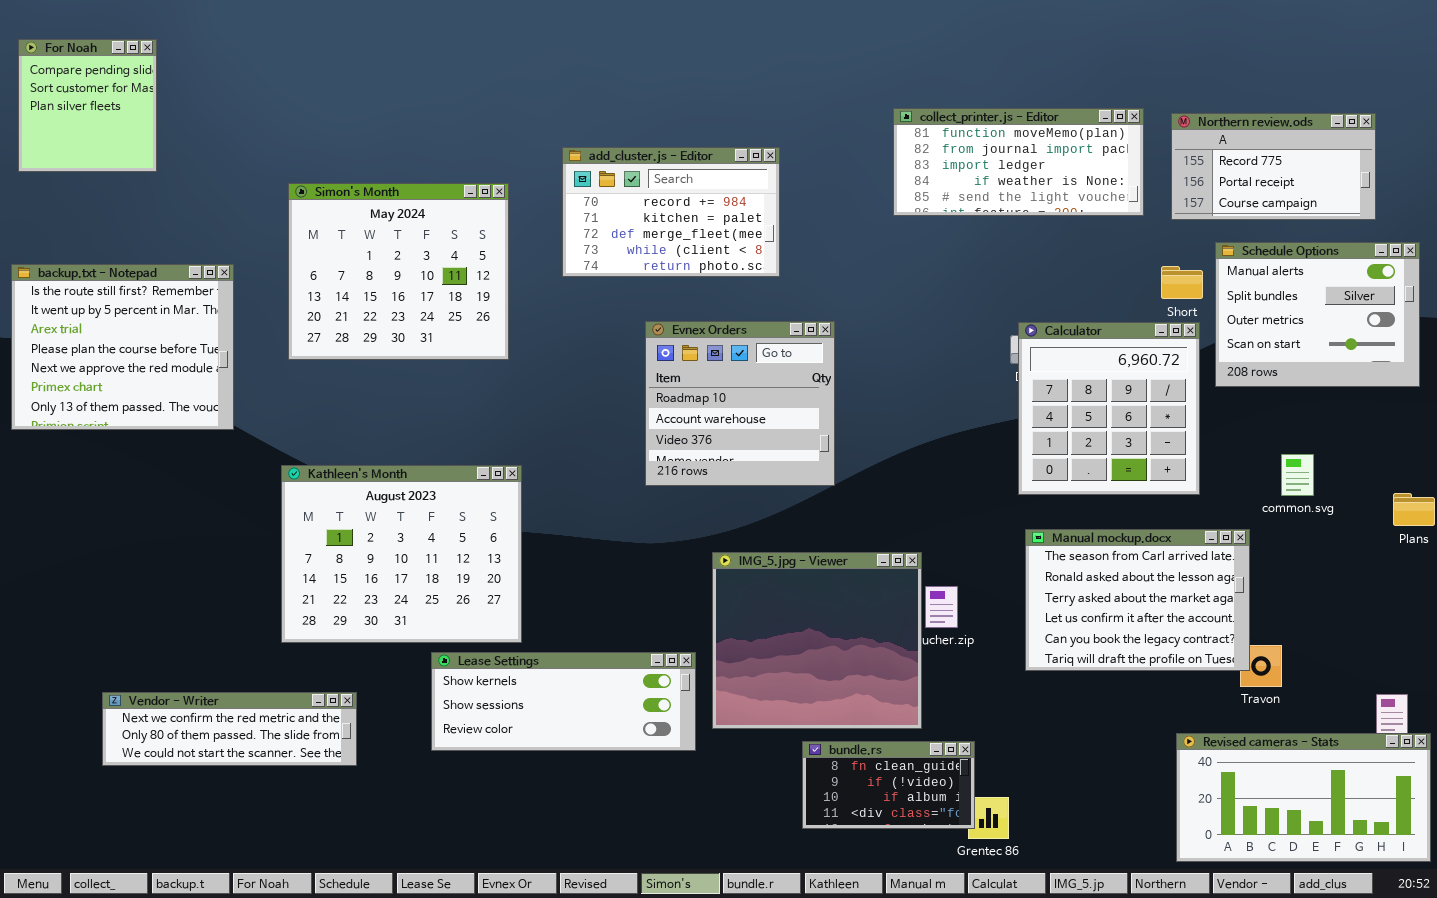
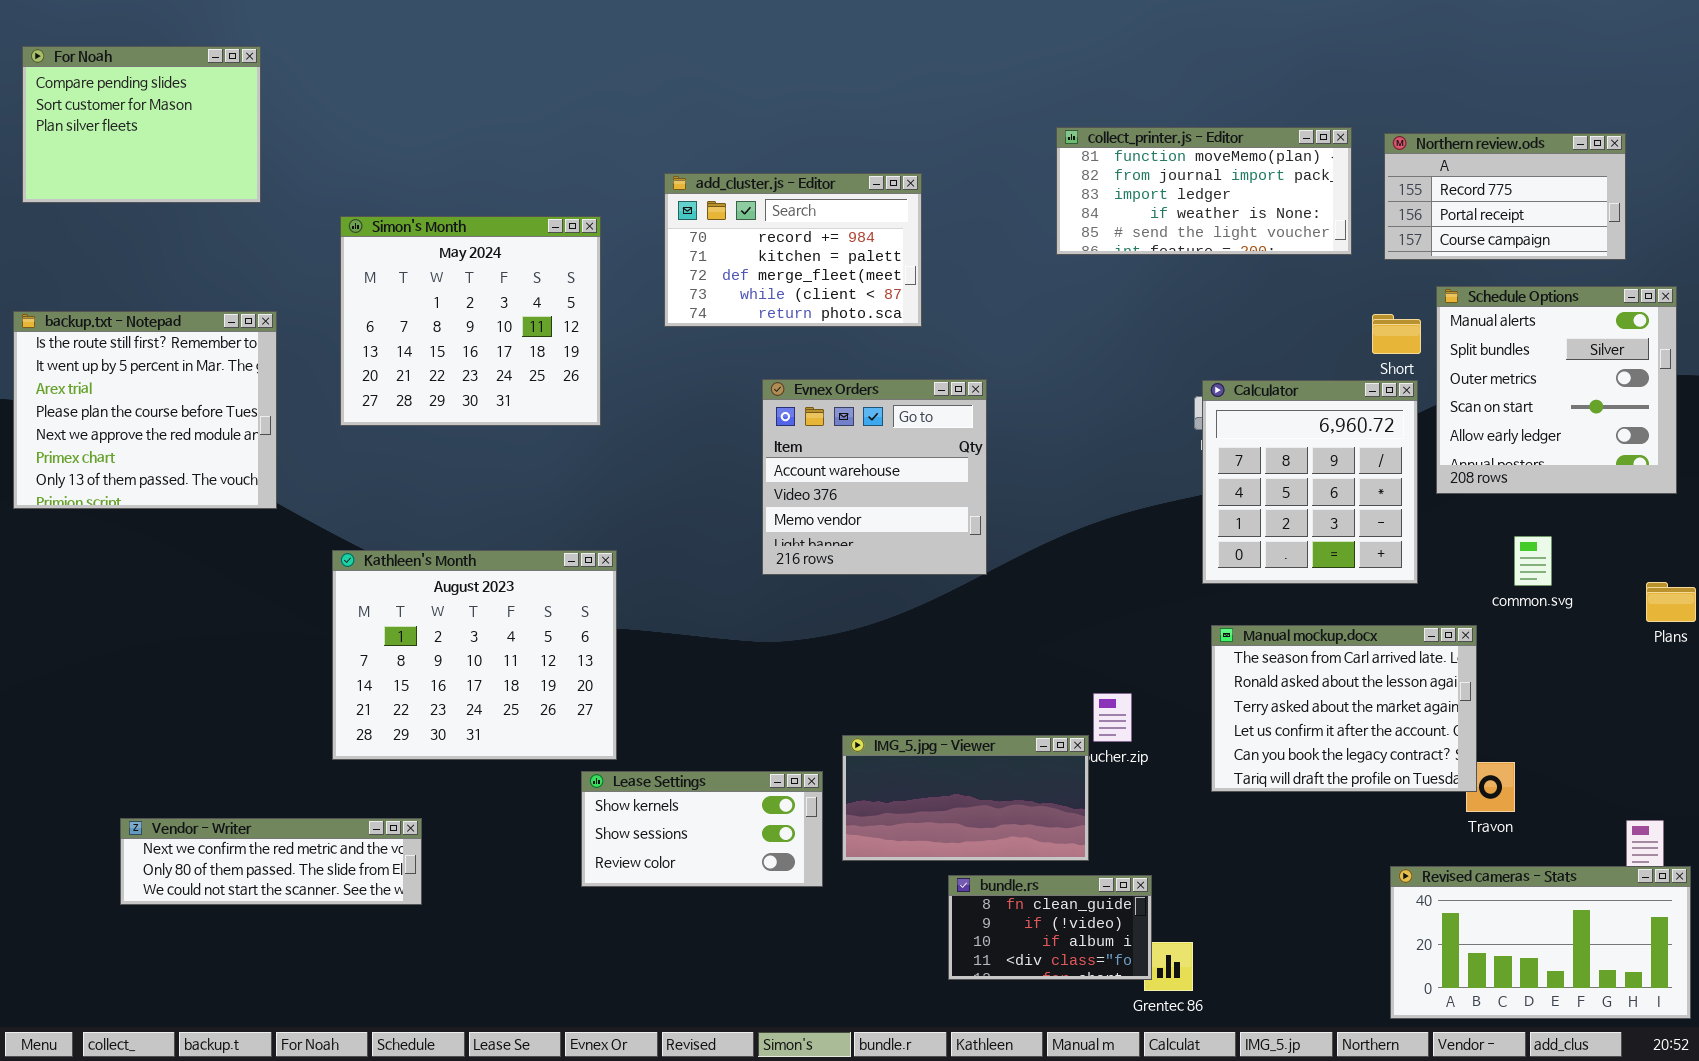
For Noah: [18,39,157,172] -> [22,46,261,203], resized
Schedule Options: [1215,242,1420,387] -> [1436,286,1677,494], resized
Evnex Orders: [645,321,835,486] -> [762,379,987,575], scrolled down 1 row
IMG_5.jpg - Viewer: [712,552,922,729] -> [842,735,1089,861], resized
Lease Settings: [431,652,696,751] -> [581,771,823,887], resized

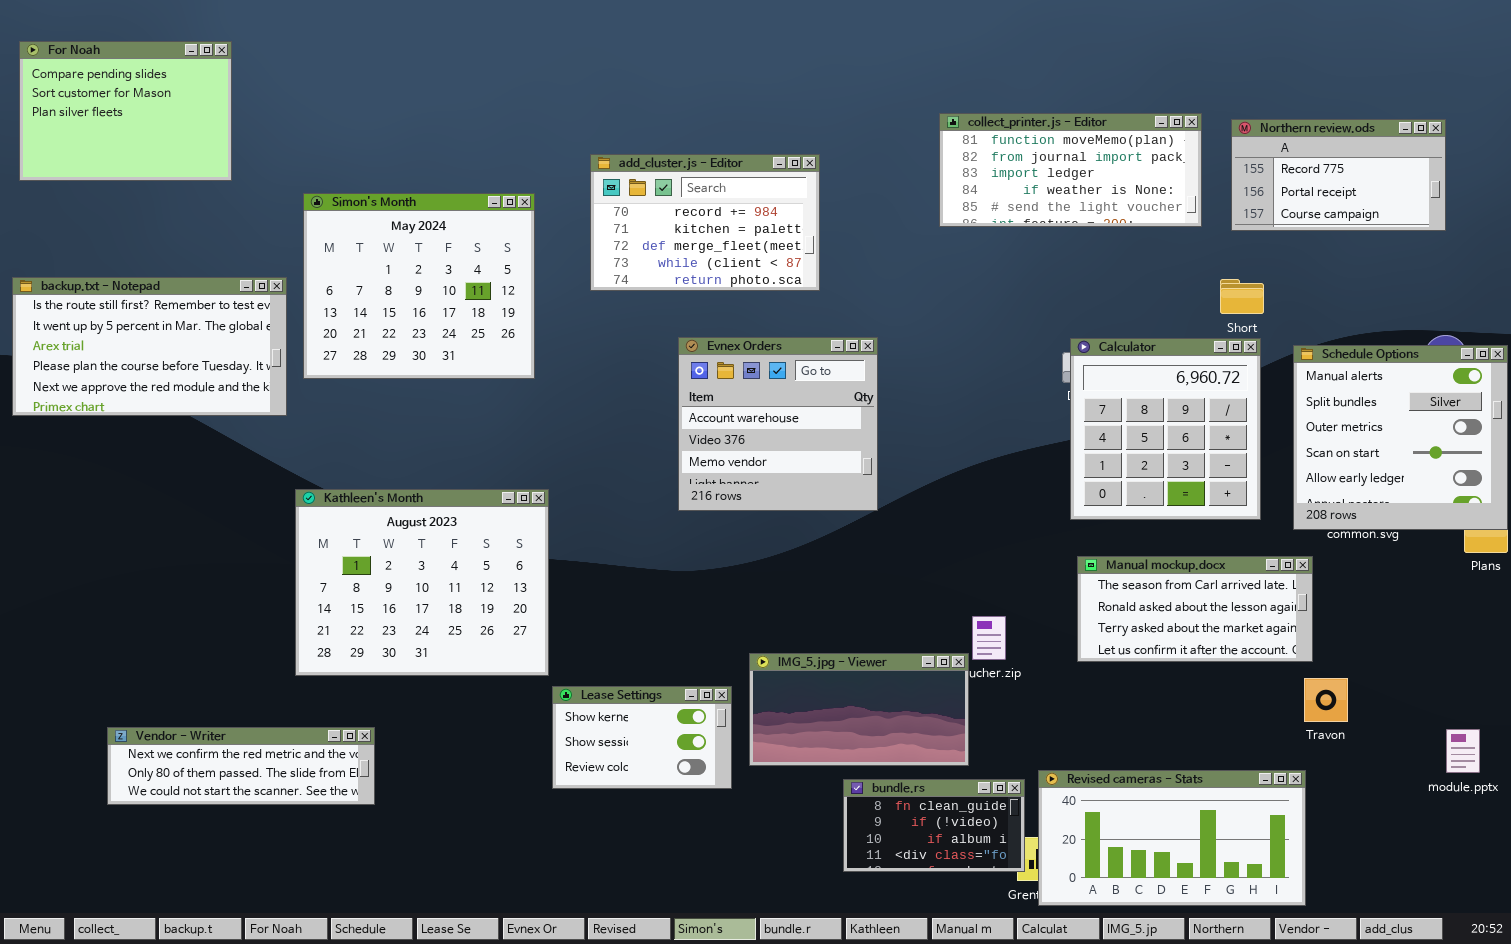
Schedule Options: [1436,286,1677,494] -> [1293,345,1508,530], moved
backup.txt - Notepad: [13,311,277,509] -> [12,277,287,416], resized
Manual mockup.docx: [1211,625,1477,792] -> [1077,556,1313,662], resized
Lease Settings: [581,771,823,887] -> [552,686,732,789], resized
Revised cameras - Stats: [1390,866,1691,1019] -> [1038,770,1306,906], moved

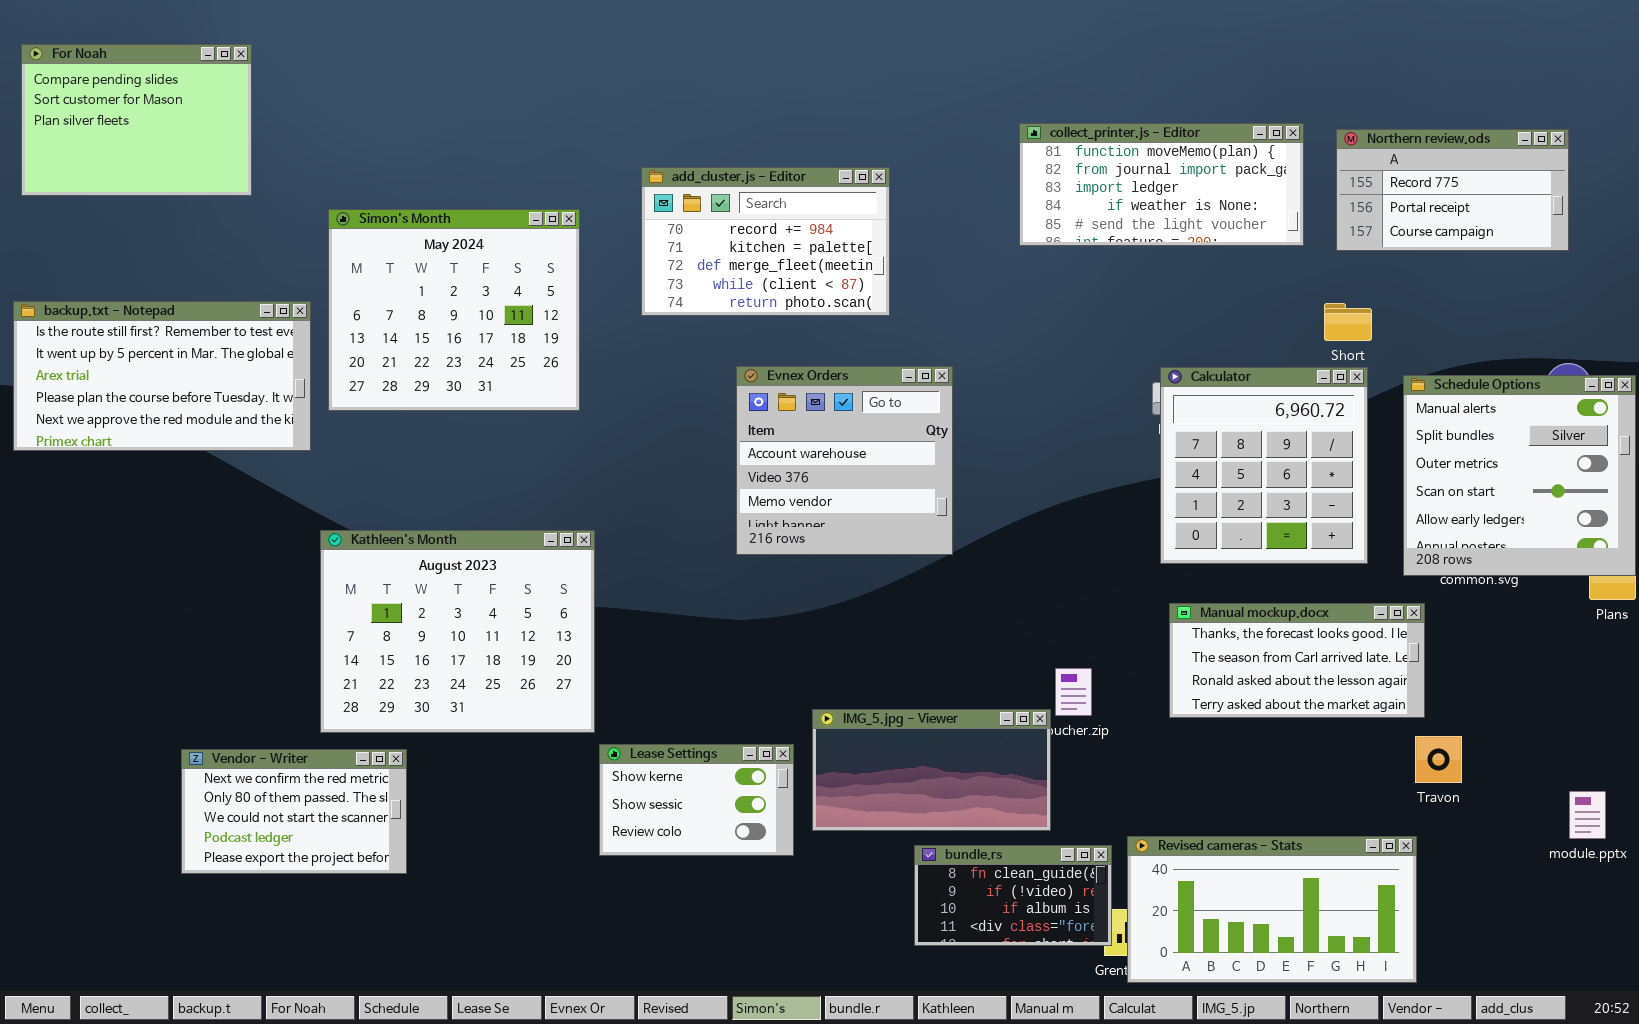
Manual mockup.docx: [1077,556,1313,662] -> [1169,603,1425,718], scrolled up 1 row
Vendor - Writer: [107,727,375,805] -> [181,749,407,874], resized

